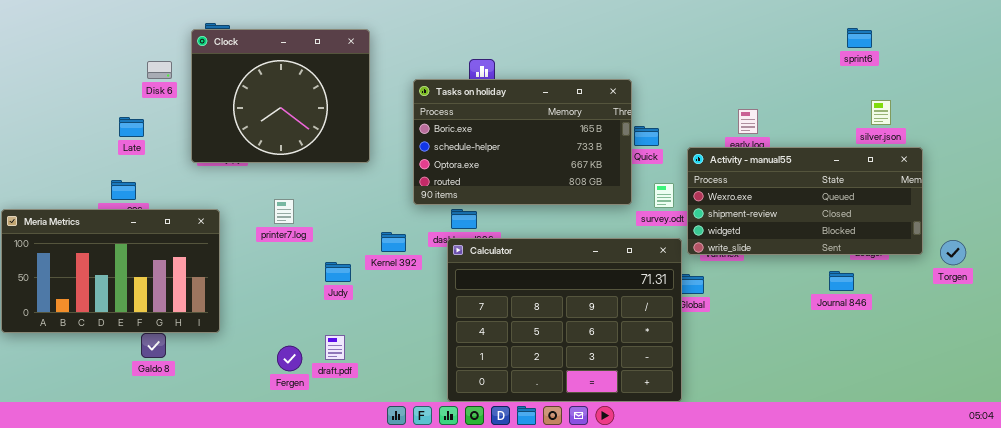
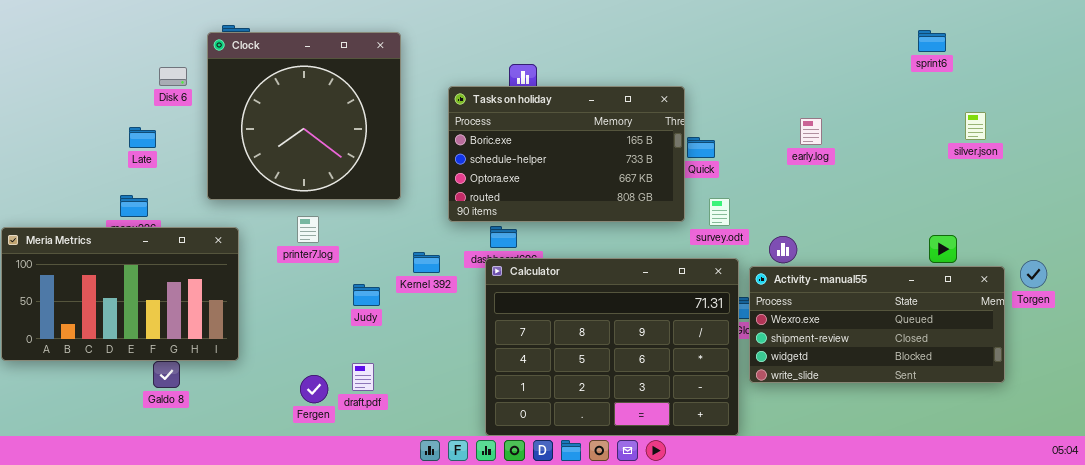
Clock: [191,29,370,163] -> [207,32,401,200], resized
silver.json: [871,100,891,125] -> [965,112,986,140], moved
Activity - manual55: [687,147,923,255] -> [749,266,1005,383], moved

